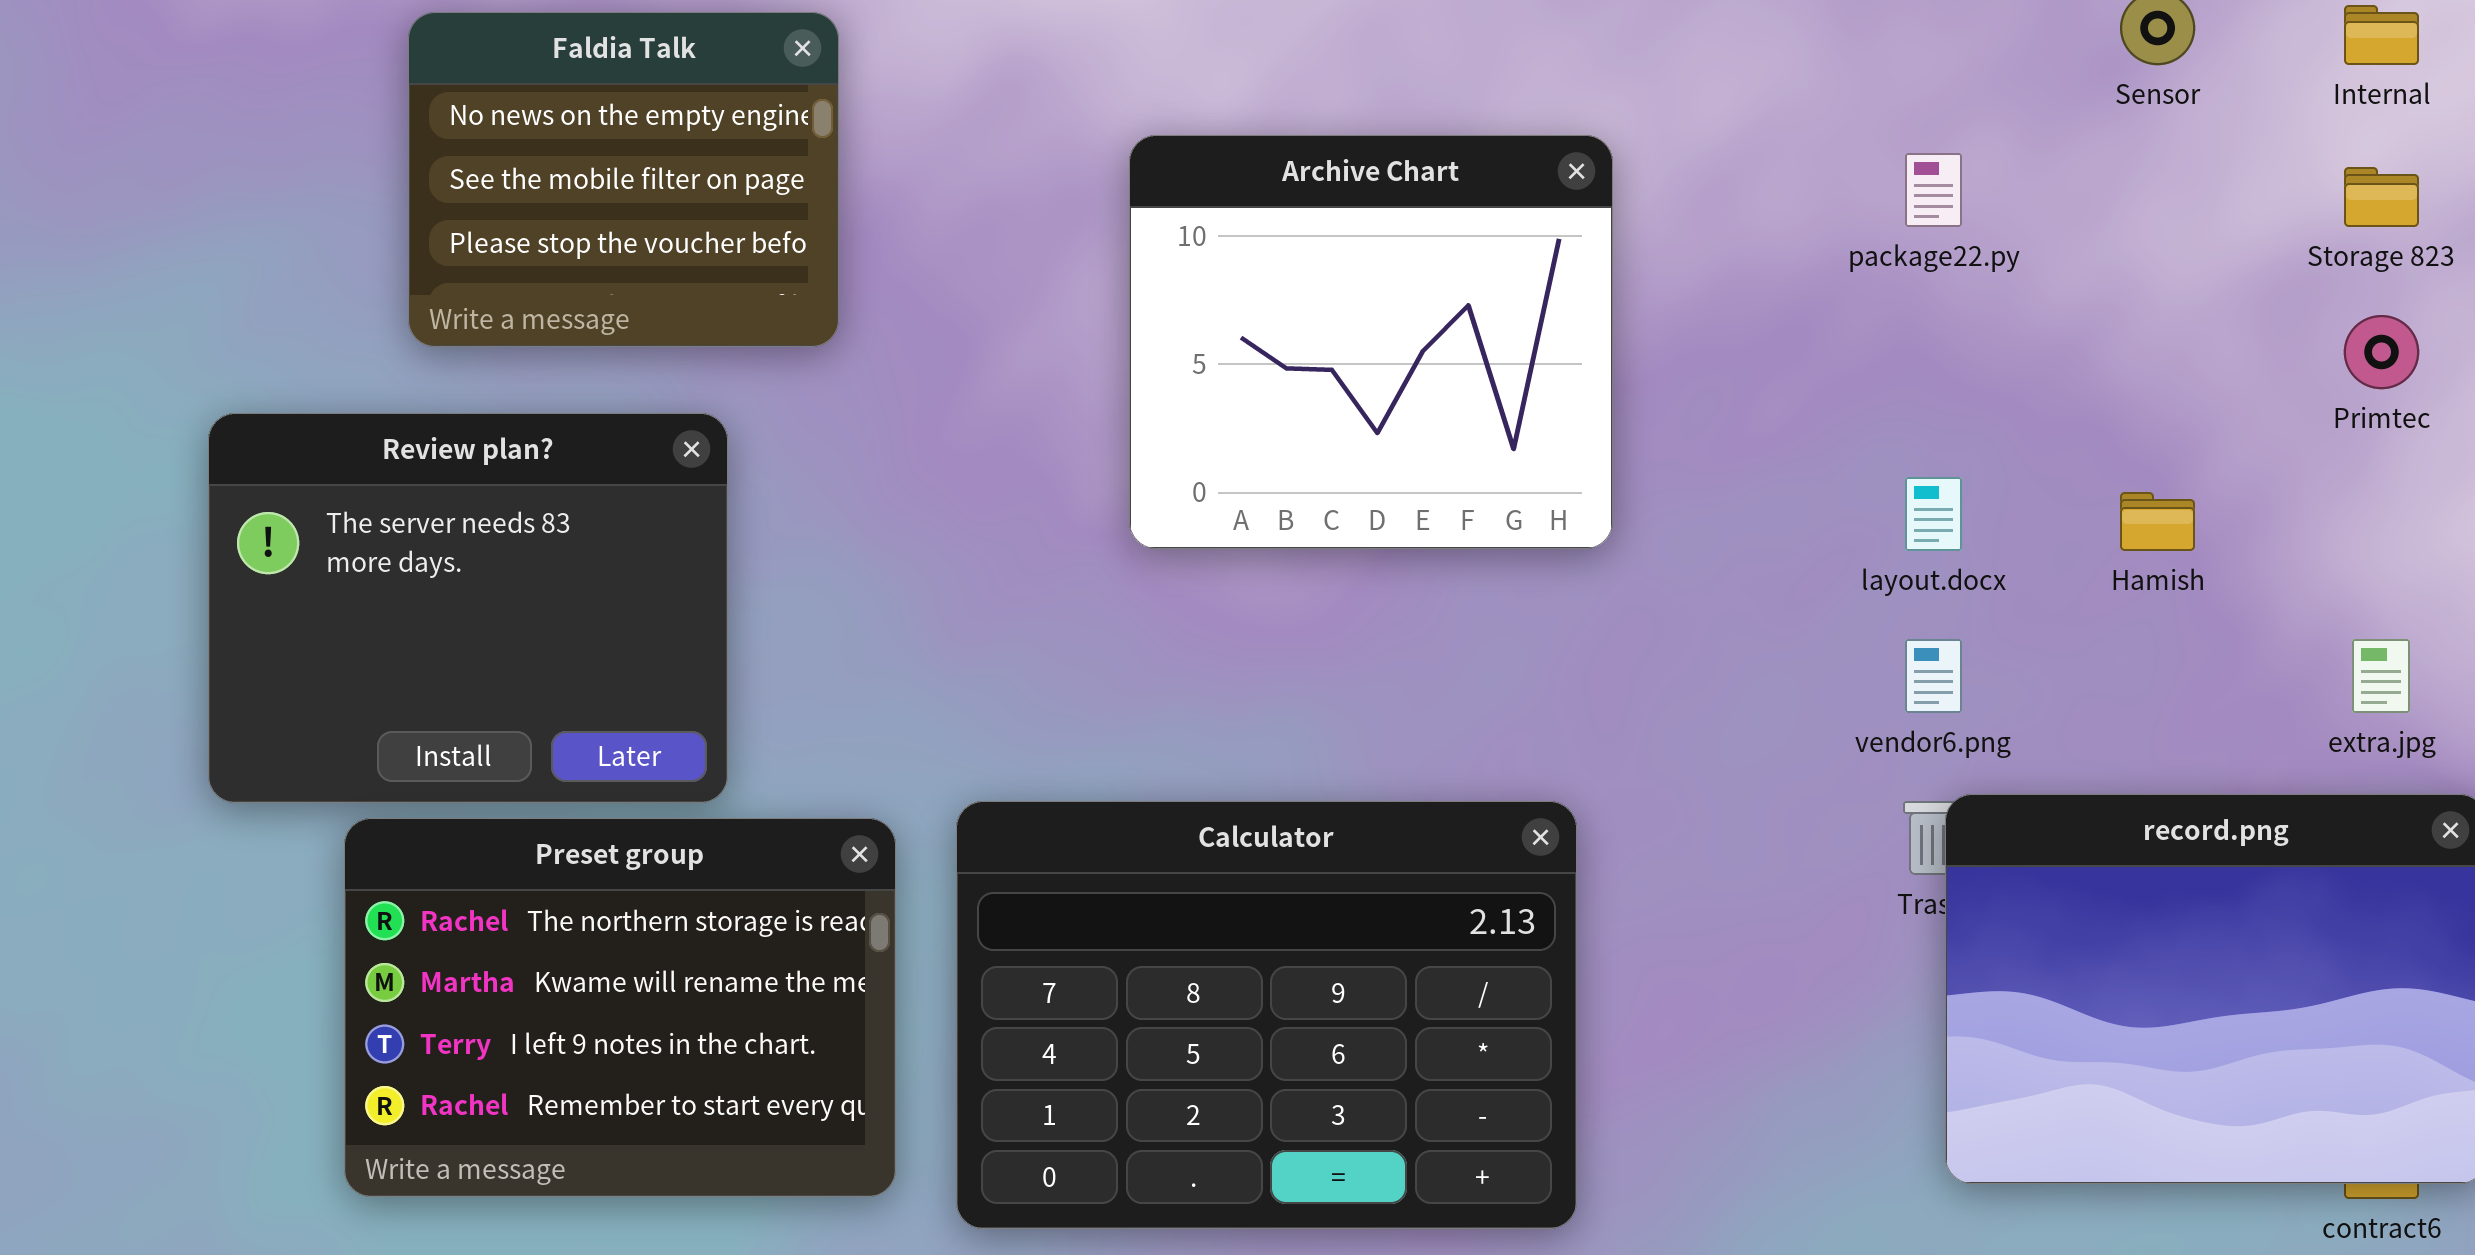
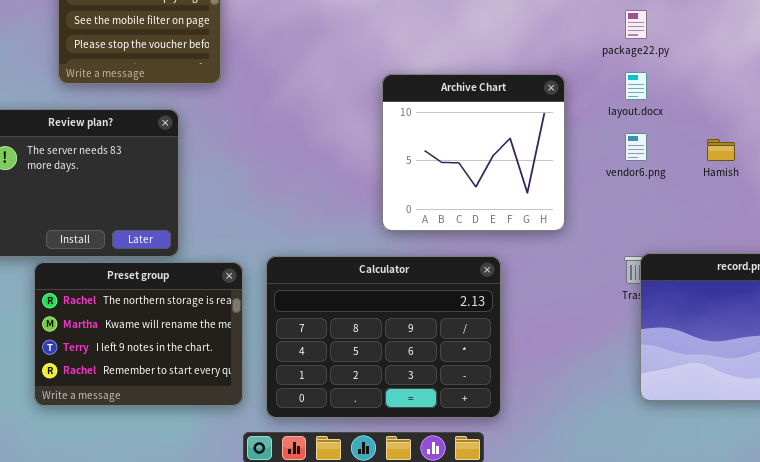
Archive Chart: [1129,135,1613,549] -> [382,74,565,231], moved
layout.docx: [1905,477,1962,551] -> [625,72,647,100], moved
vendor6.png: [1905,639,1962,713] -> [625,133,647,161], moved

